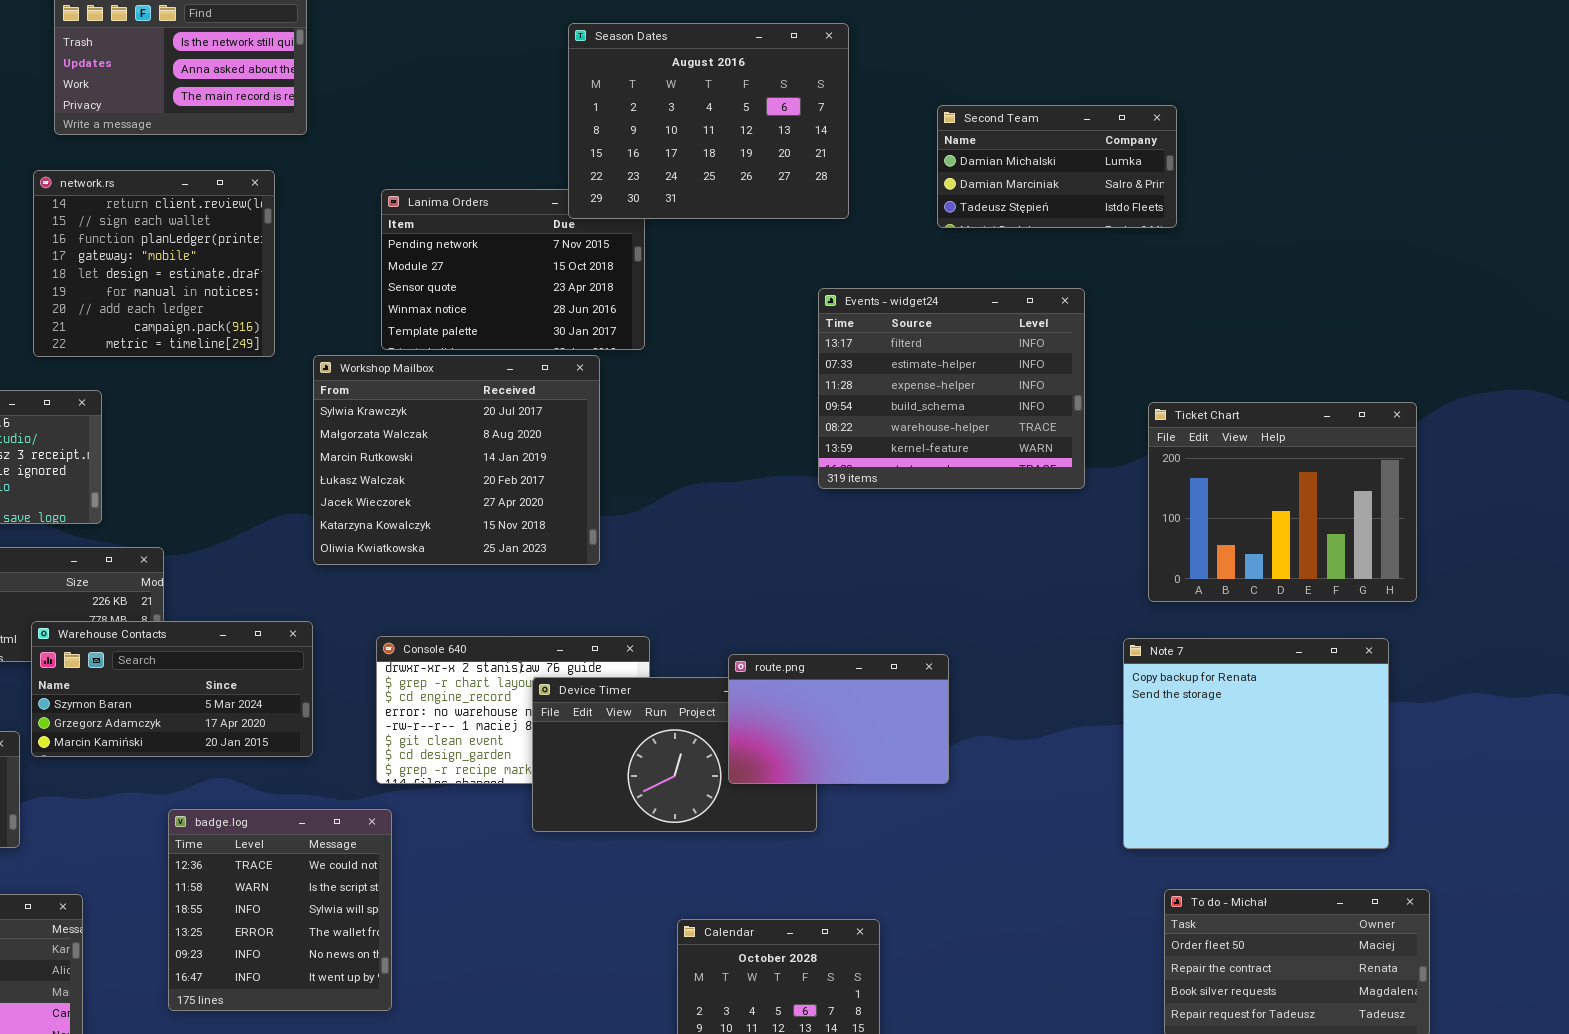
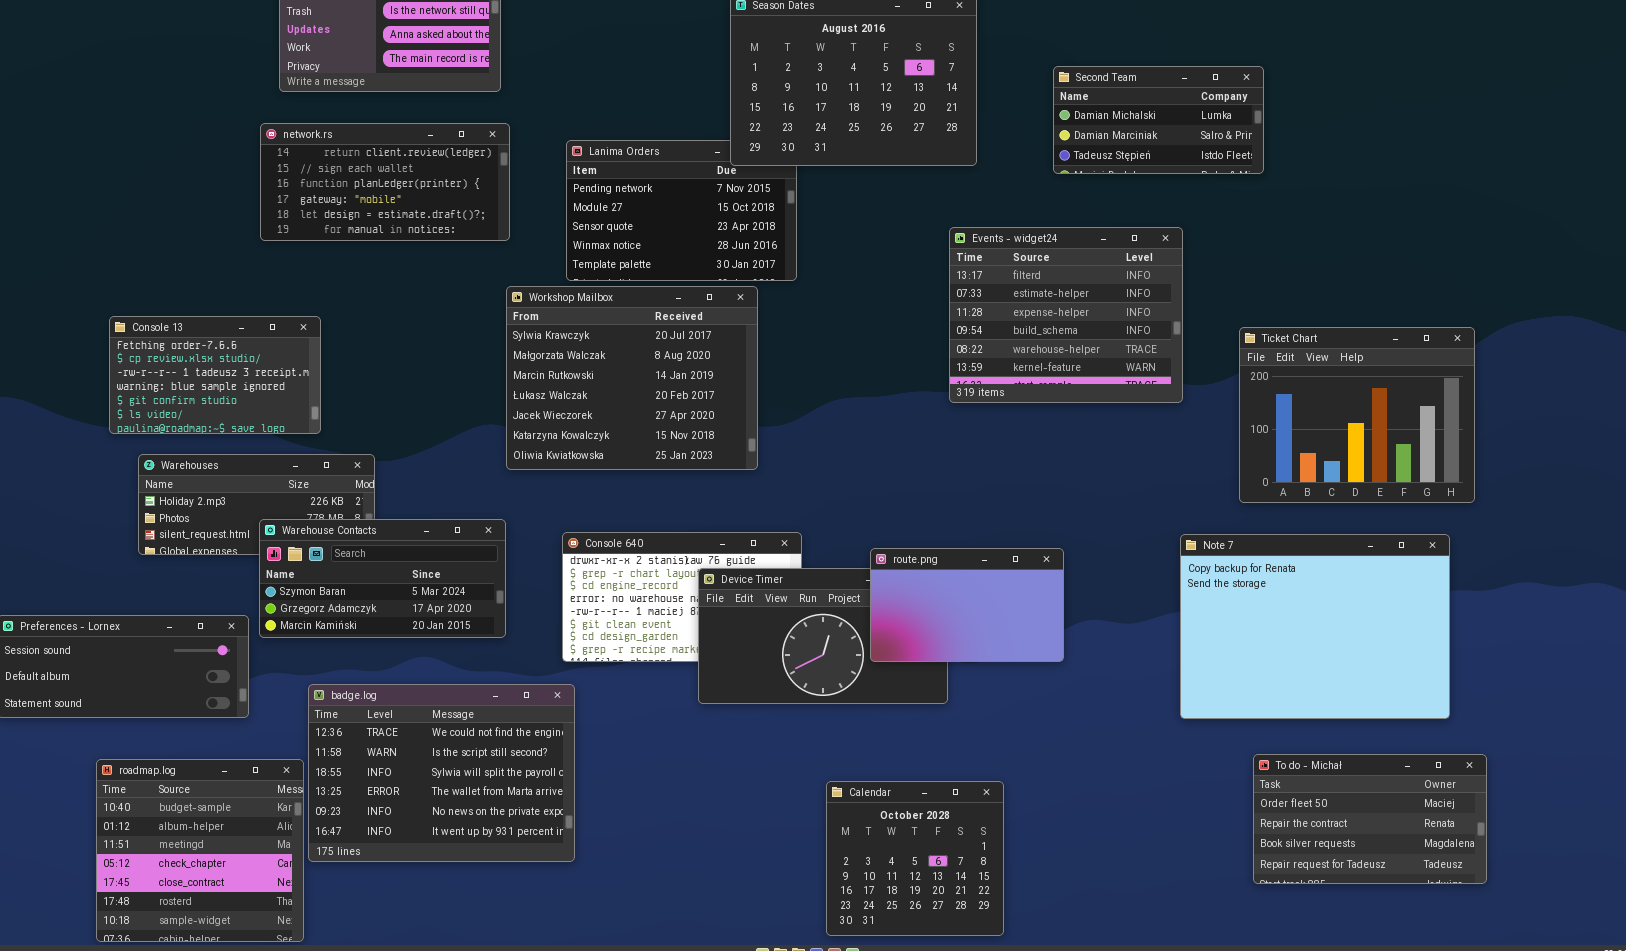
network.rs: [33,170,275,357] -> [260,123,510,241], resized
Note 7: [1123,638,1389,849] -> [1180,534,1450,719], resized
badge.log: [168,809,392,1011] -> [308,684,575,862], resized

